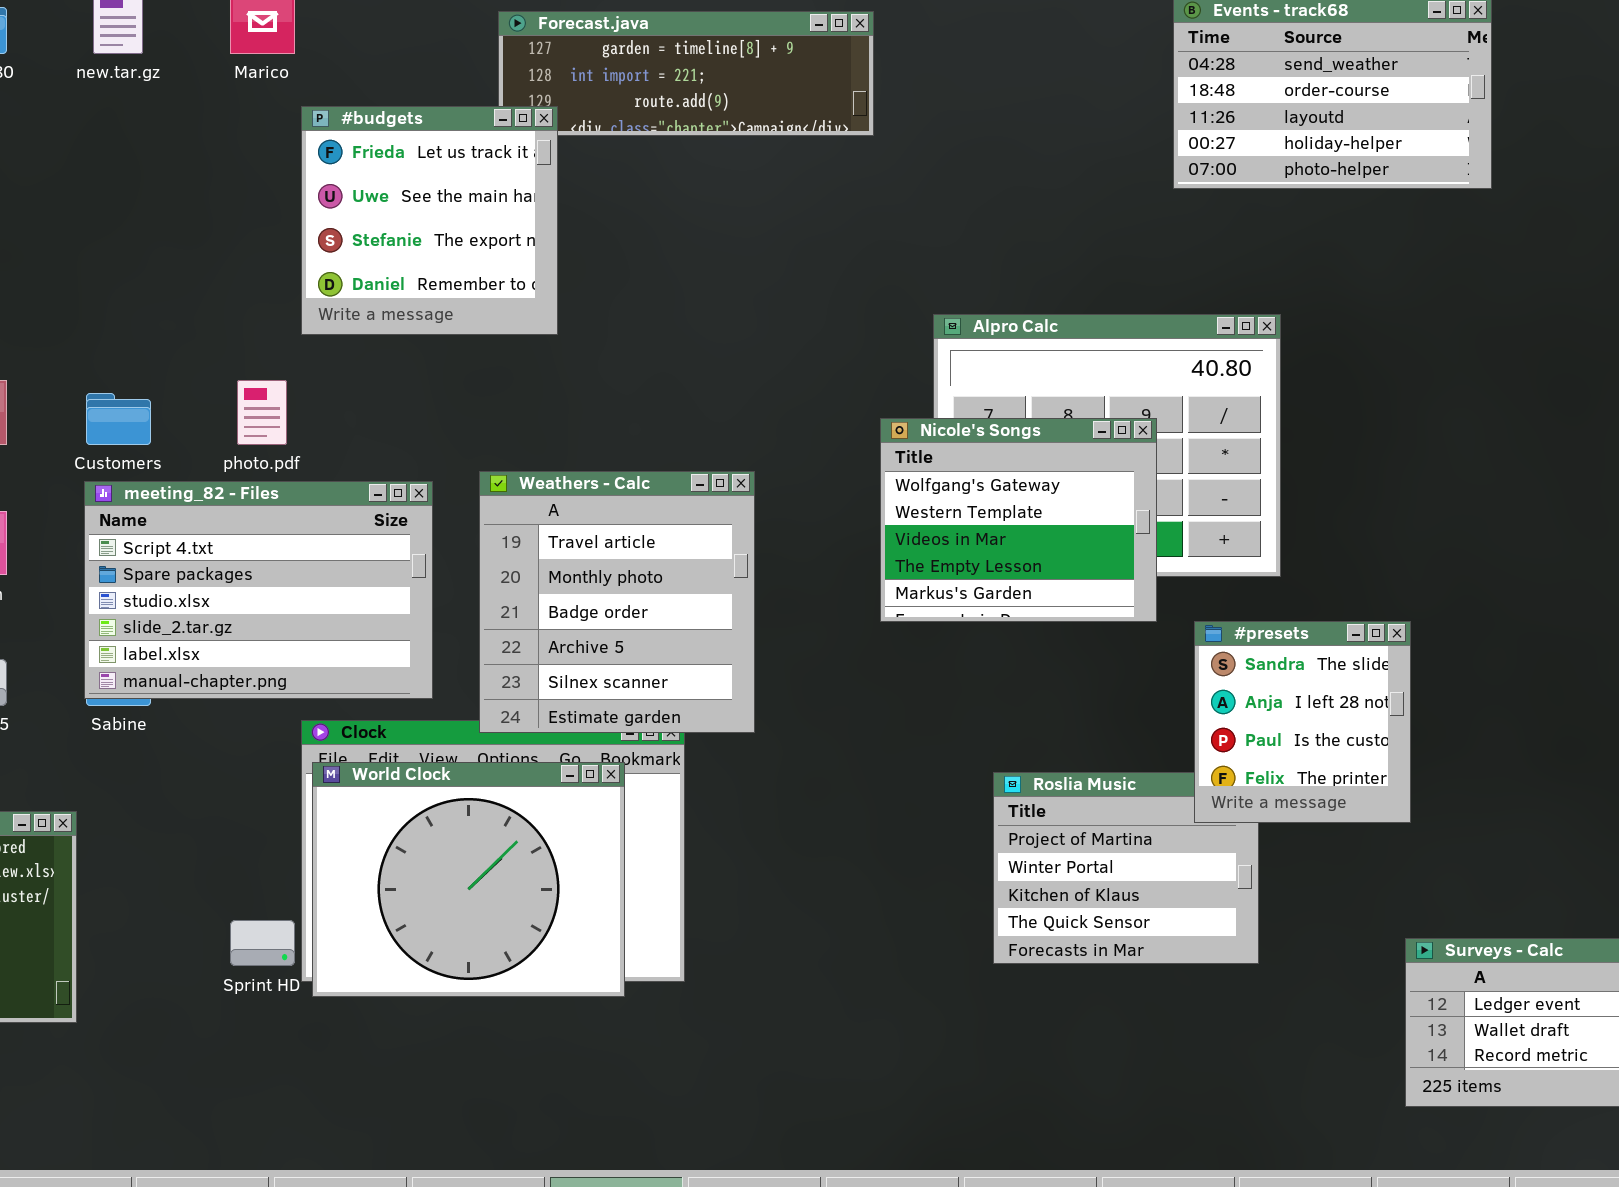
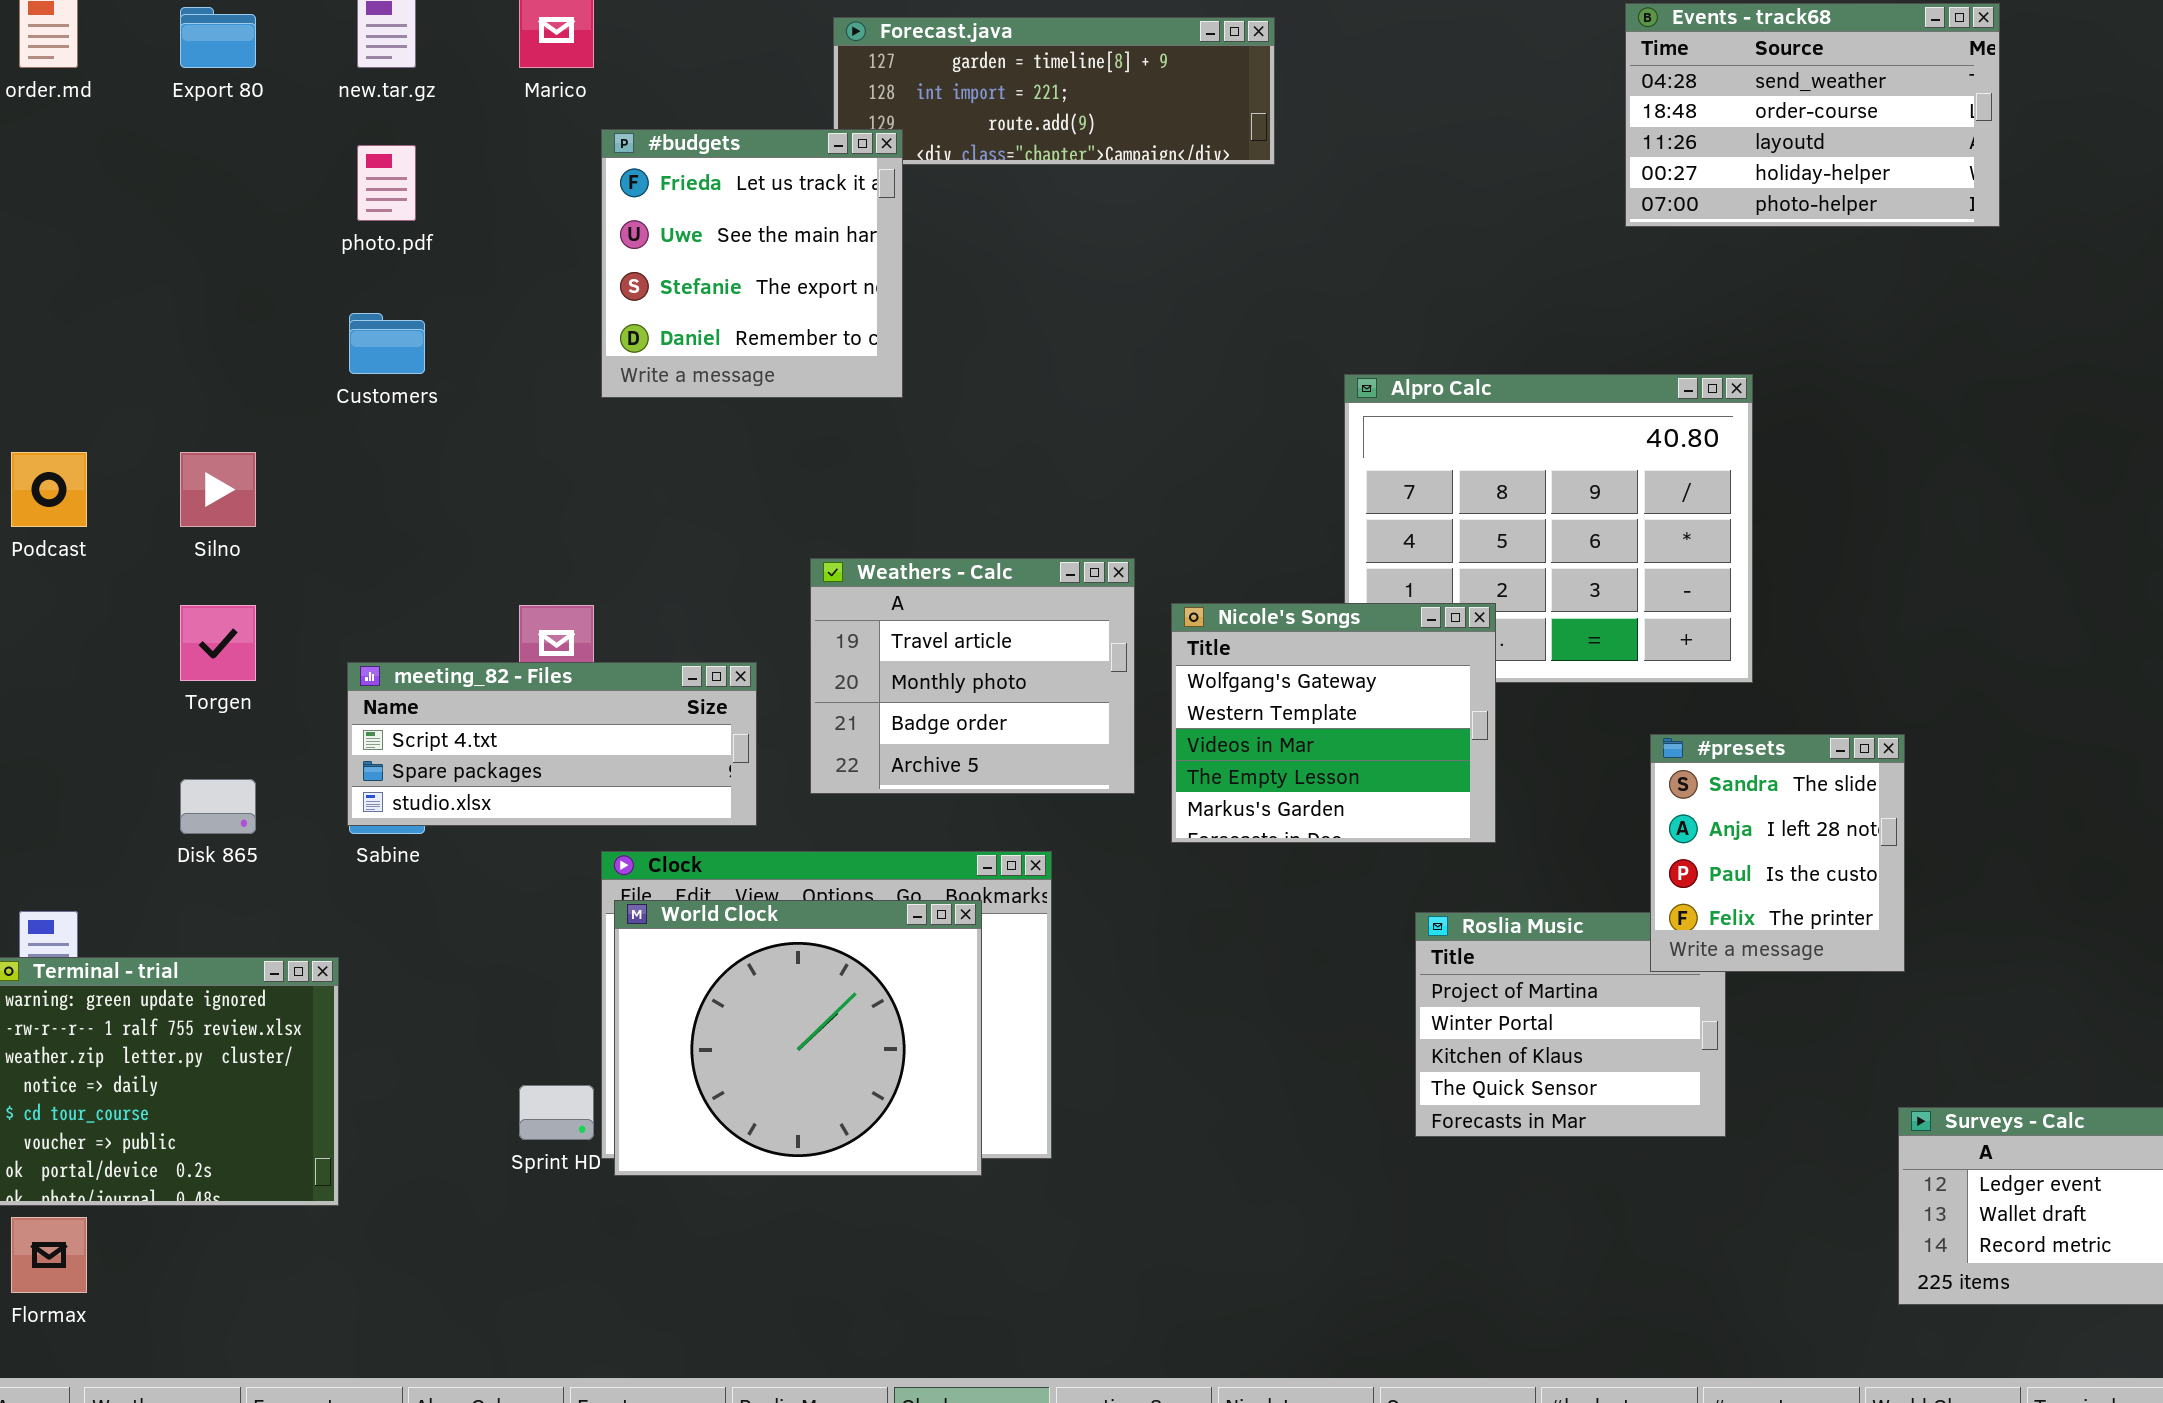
photo.pdf: [237,380,287,445] -> [357,145,416,221], moved
Customers: [86,393,151,445] -> [349,313,425,374], moved
Nicole's Songs: [880,418,1157,622] -> [1171,603,1496,843], moved
Weathers - Calc: [479,471,755,733] -> [810,558,1135,794], resized
meeting_82 - Files: [84,481,433,699] -> [347,662,757,826], resized

